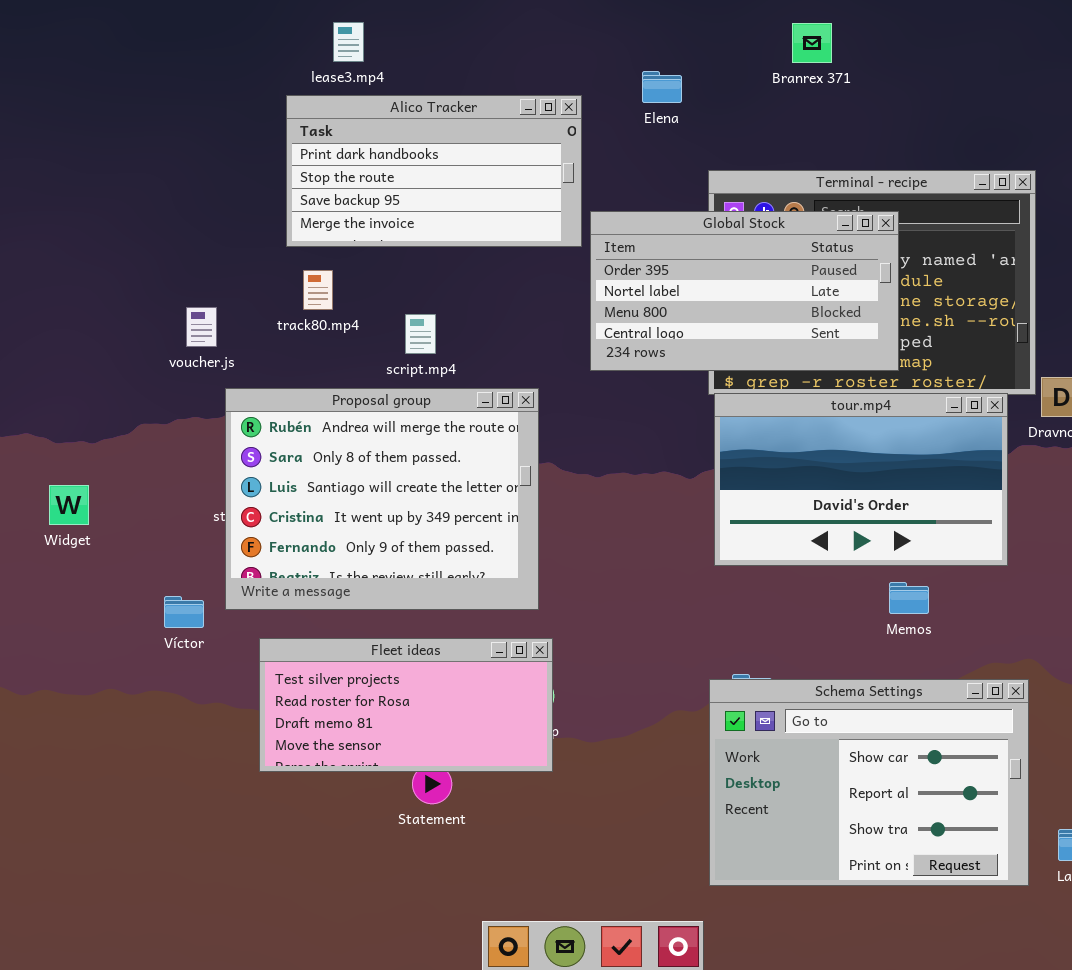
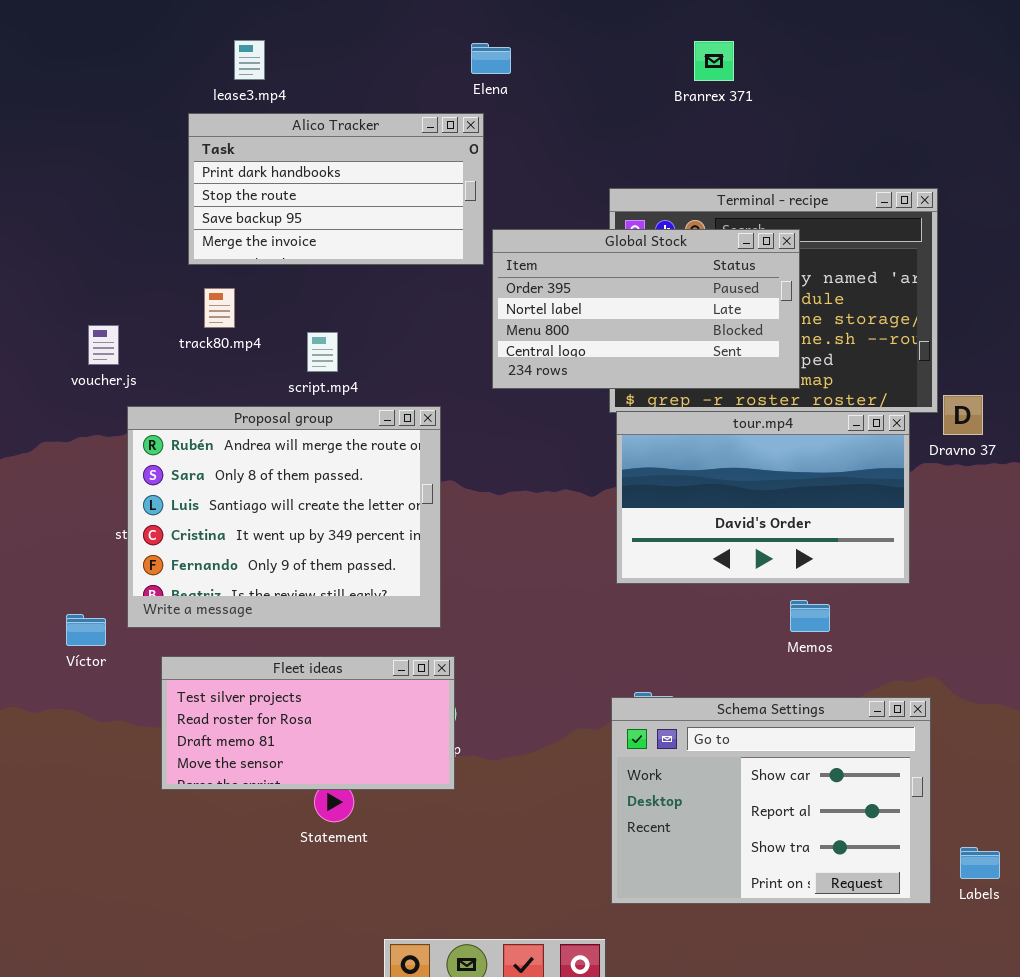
Elena: [642,71,682,103] -> [471,43,511,74], moved

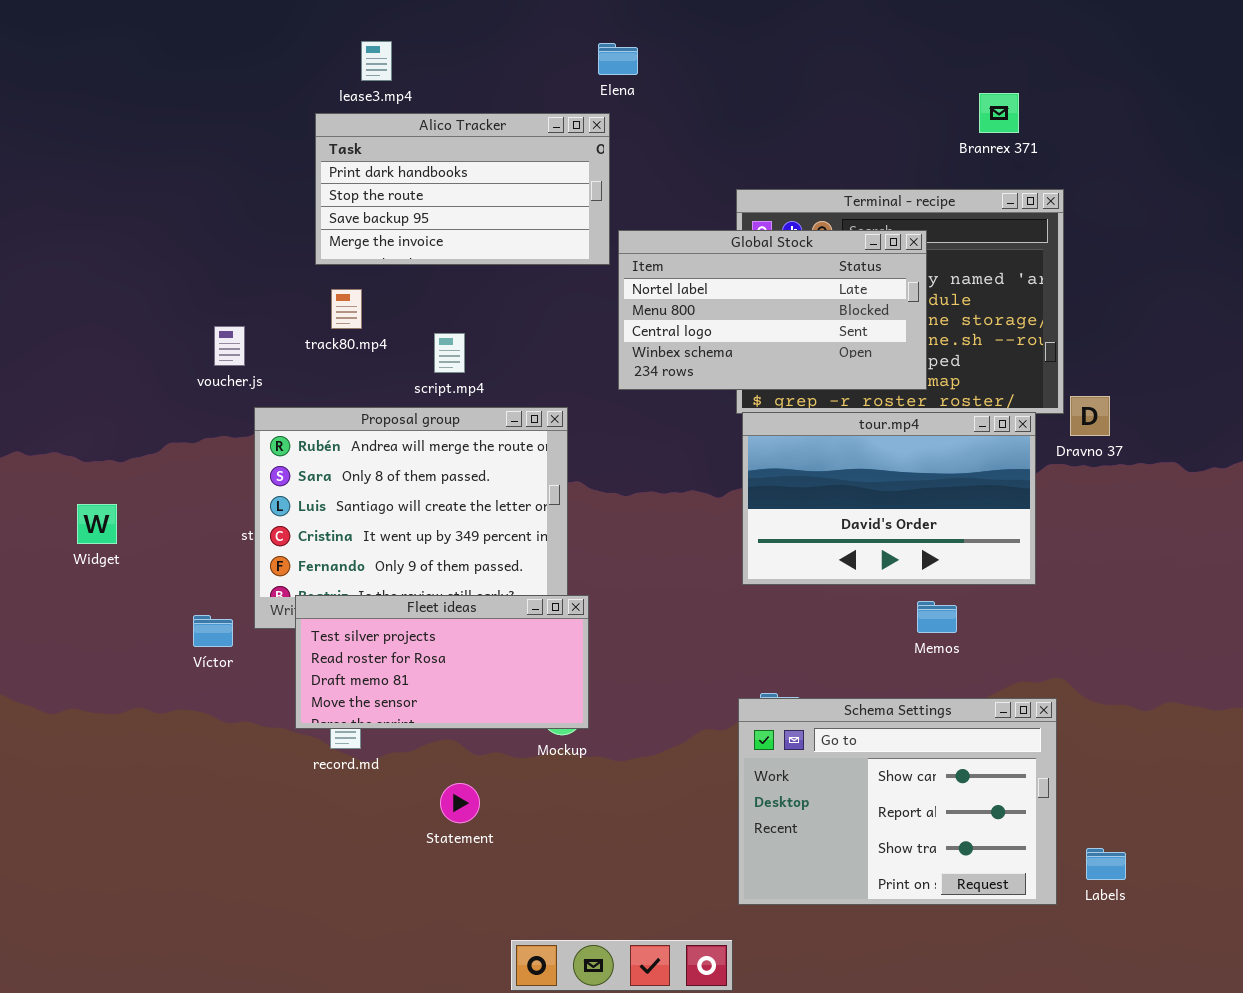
Branrex 371: [694,41,734,81] -> [979,93,1019,133], moved
Global Stock: [492,229,800,389] -> [618,230,927,390], scrolled down 1 row
Fleet ideas: [161,656,455,790] -> [295,595,589,729], moved

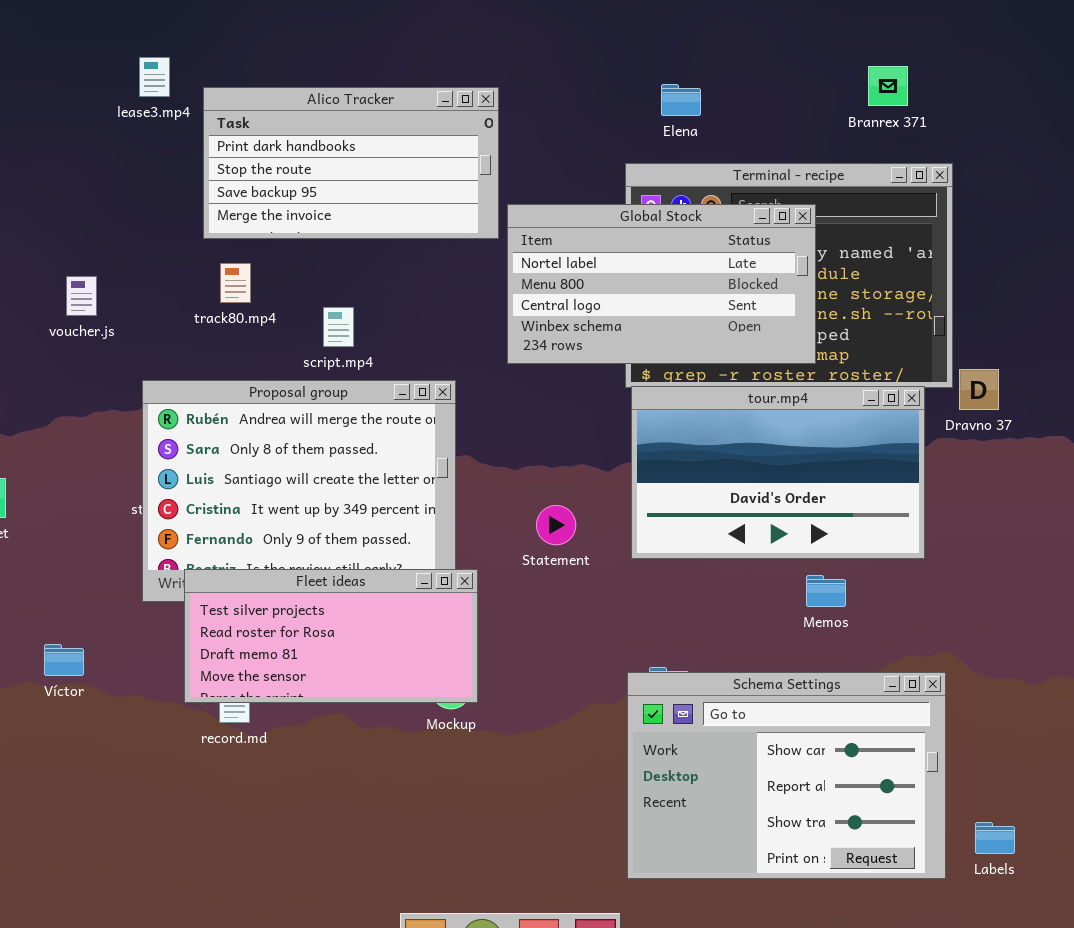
lease3.mp4: [361,41,392,81] -> [139,57,170,97], moved
Elena: [598,43,638,75] -> [661,84,701,116], moved
voucher.js: [214,326,245,366] -> [66,276,97,316], moved
Víctor: [193,615,233,647] -> [44,644,84,676], moved
Statement: [440,783,480,823] -> [536,505,576,545], moved

